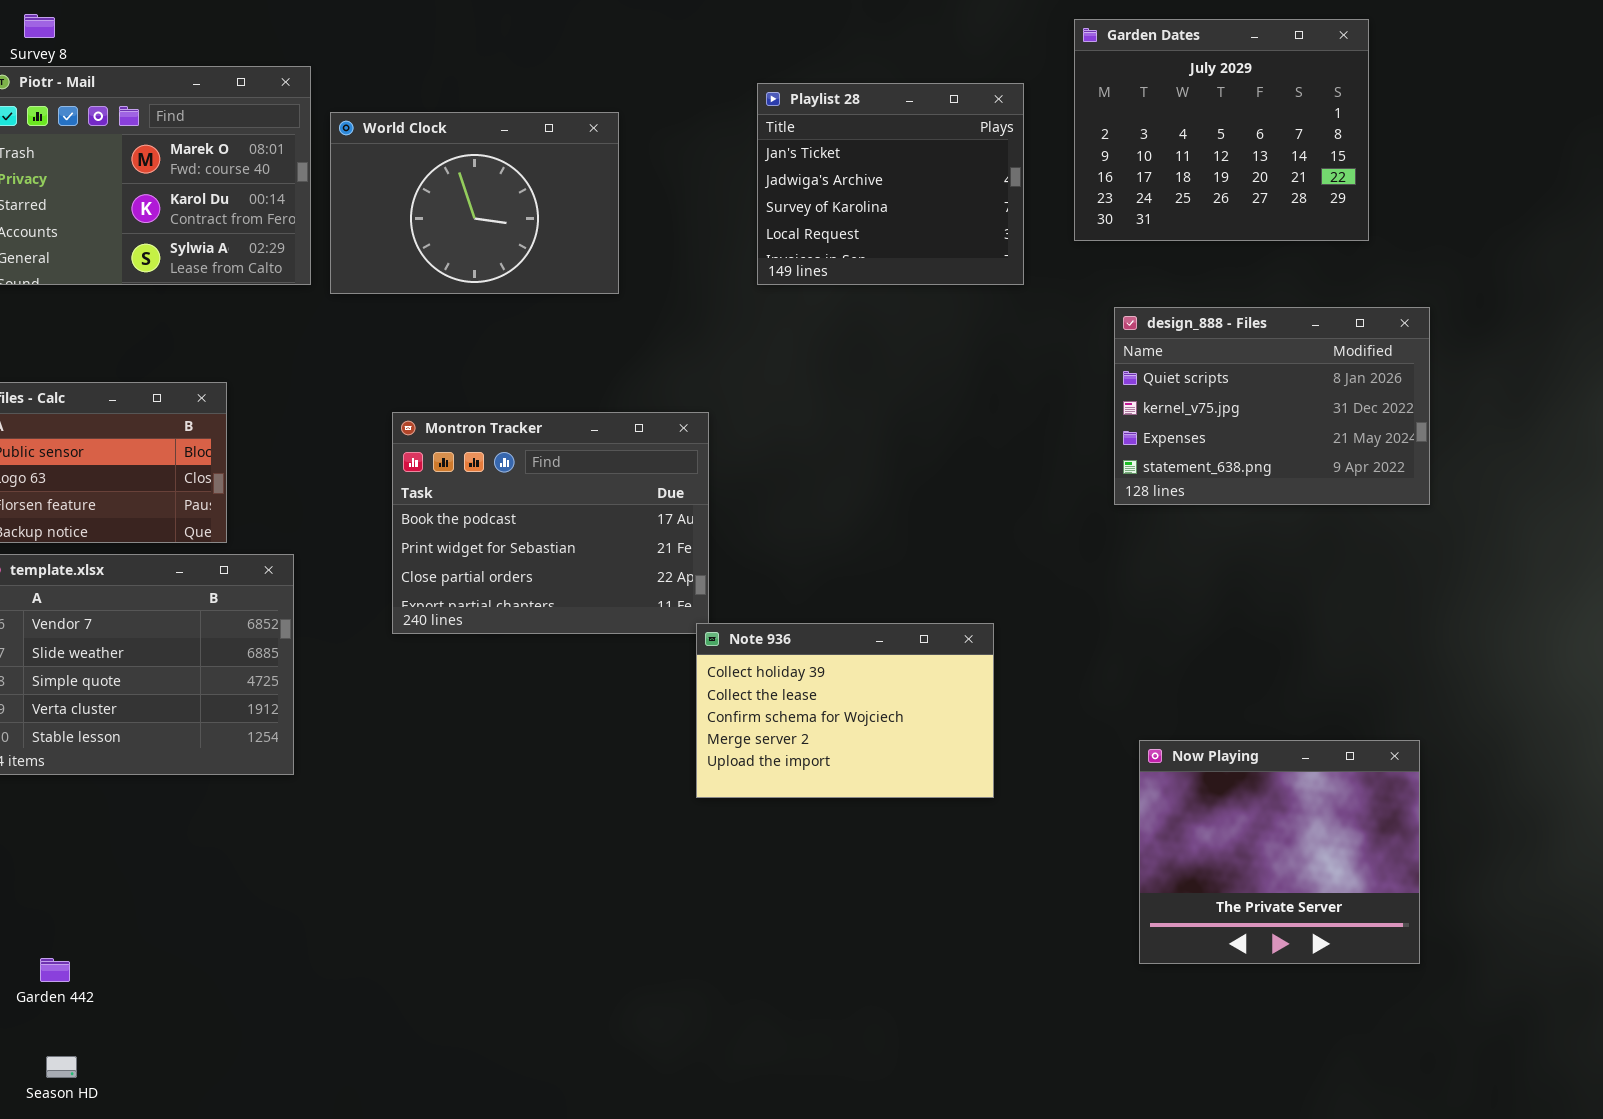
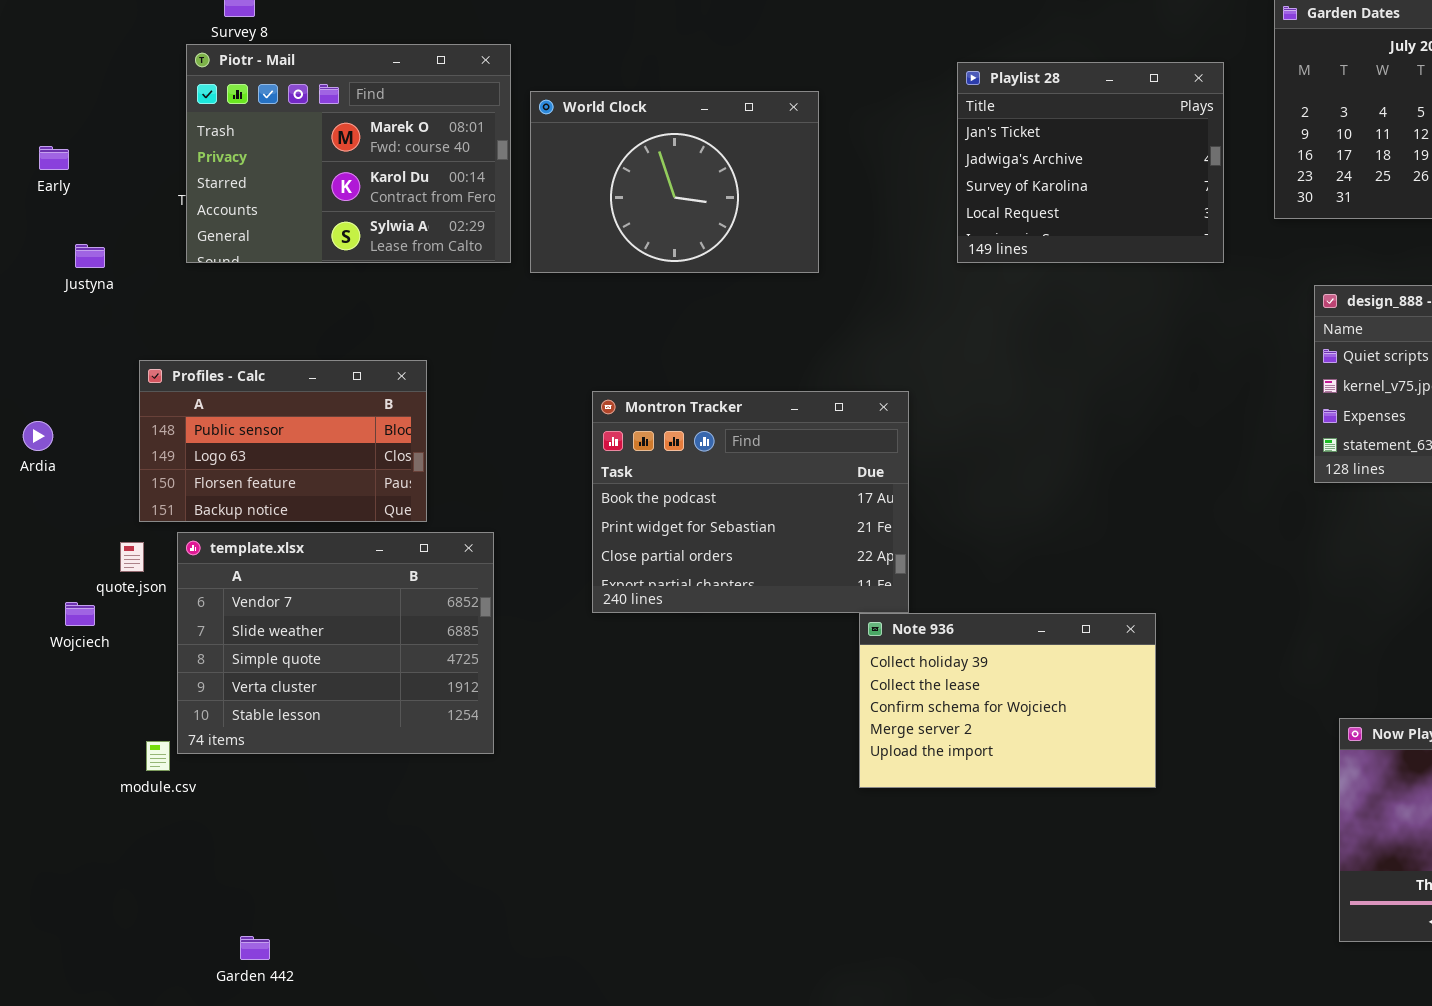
Note 936: [696,623,994,798] -> [859,613,1156,788], moved

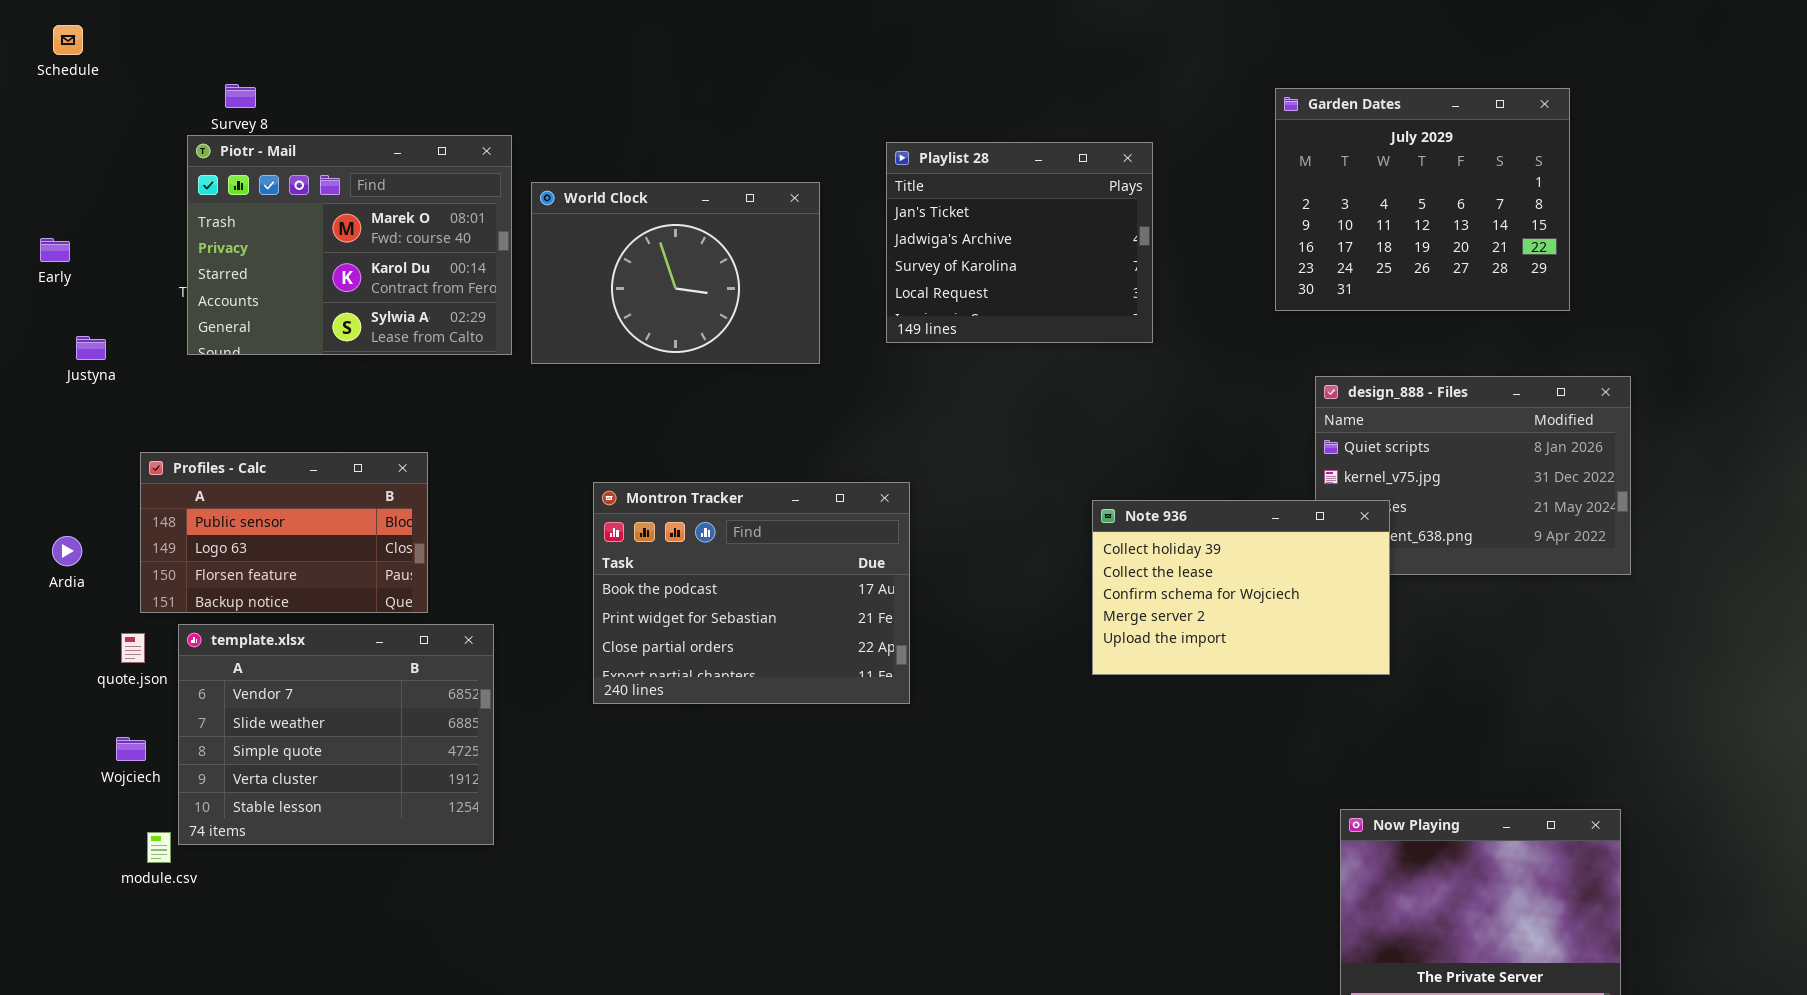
Playlist 28: [957,62,1224,263] -> [886,142,1153,343], moved
Ardia: [23,421,53,451] -> [52,536,82,566], moved
Wojciech: [65,602,95,626] -> [116,737,146,761], moved
Note 936: [859,613,1156,788] -> [1092,500,1390,675], moved

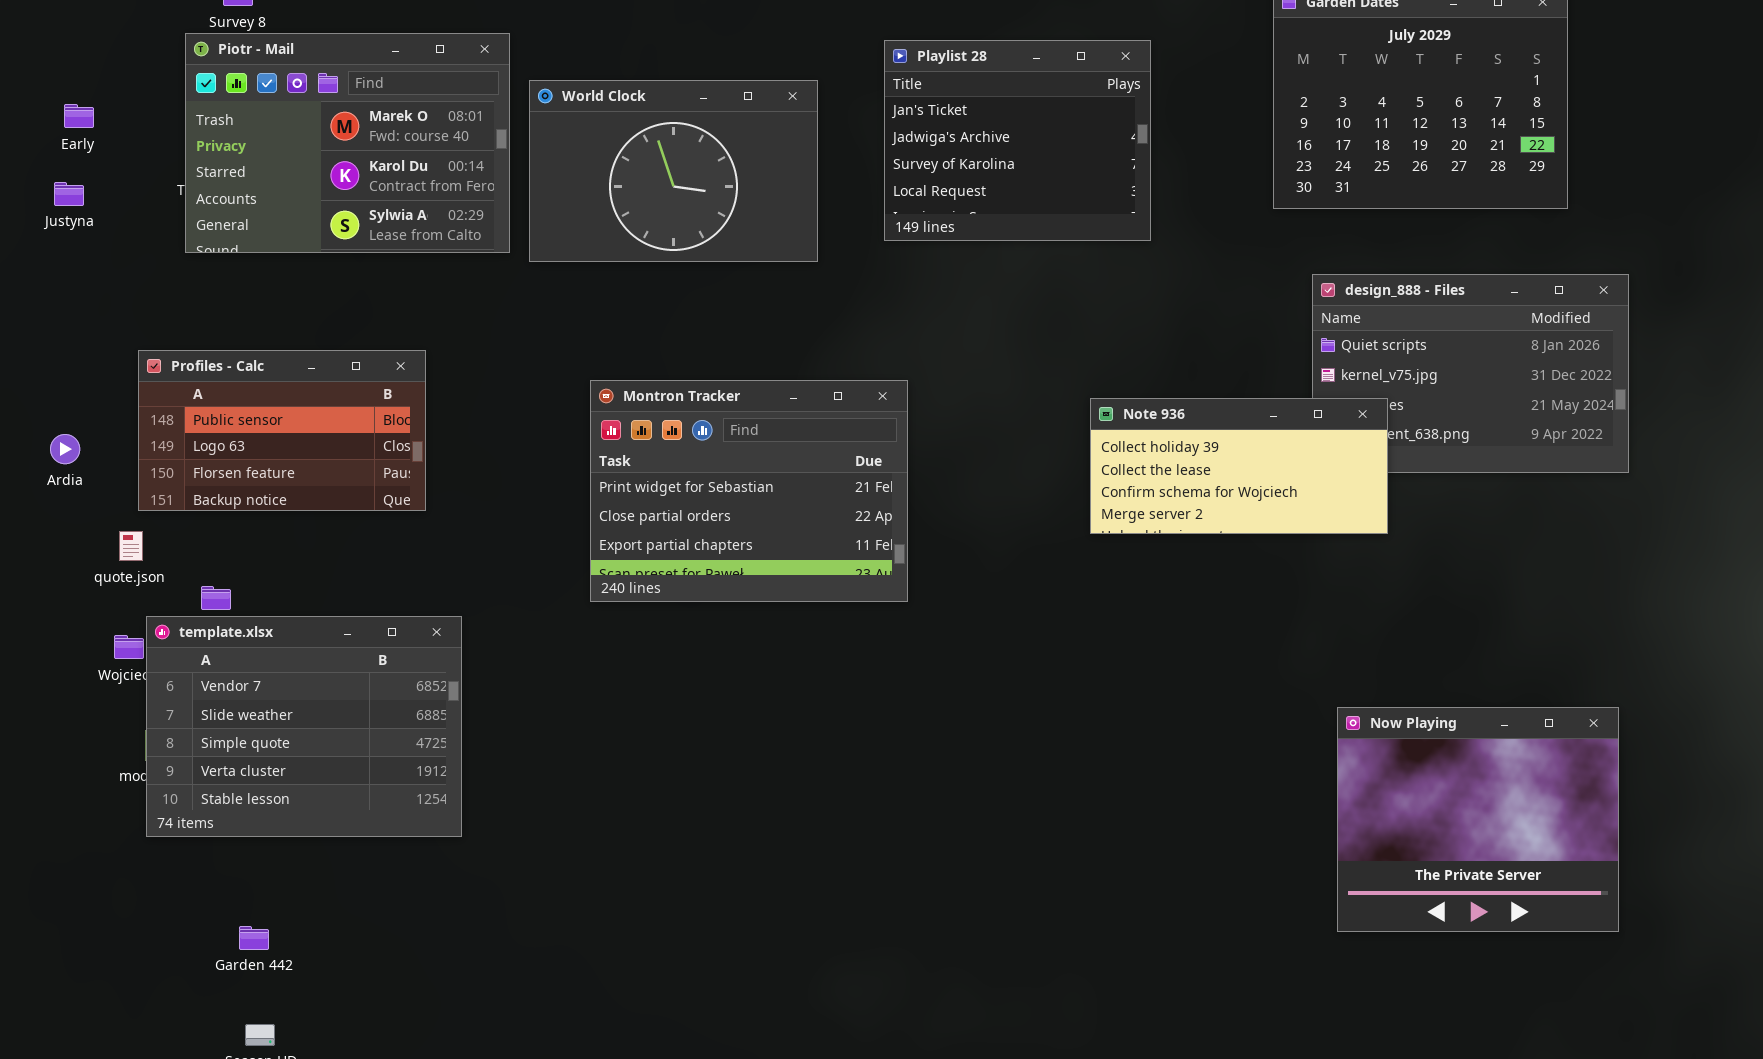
Early: [40,238,70,262] -> [64,104,94,128], moved
Justyna: [76,336,106,360] -> [54,182,84,206], moved
Montron Tracker: [593,482,910,704] -> [590,380,908,602], scrolled down 1 row
Note 936: [1092,500,1390,675] -> [1090,398,1388,534], resized
template.xlsx: [178,624,494,845] -> [146,616,462,837], moved

